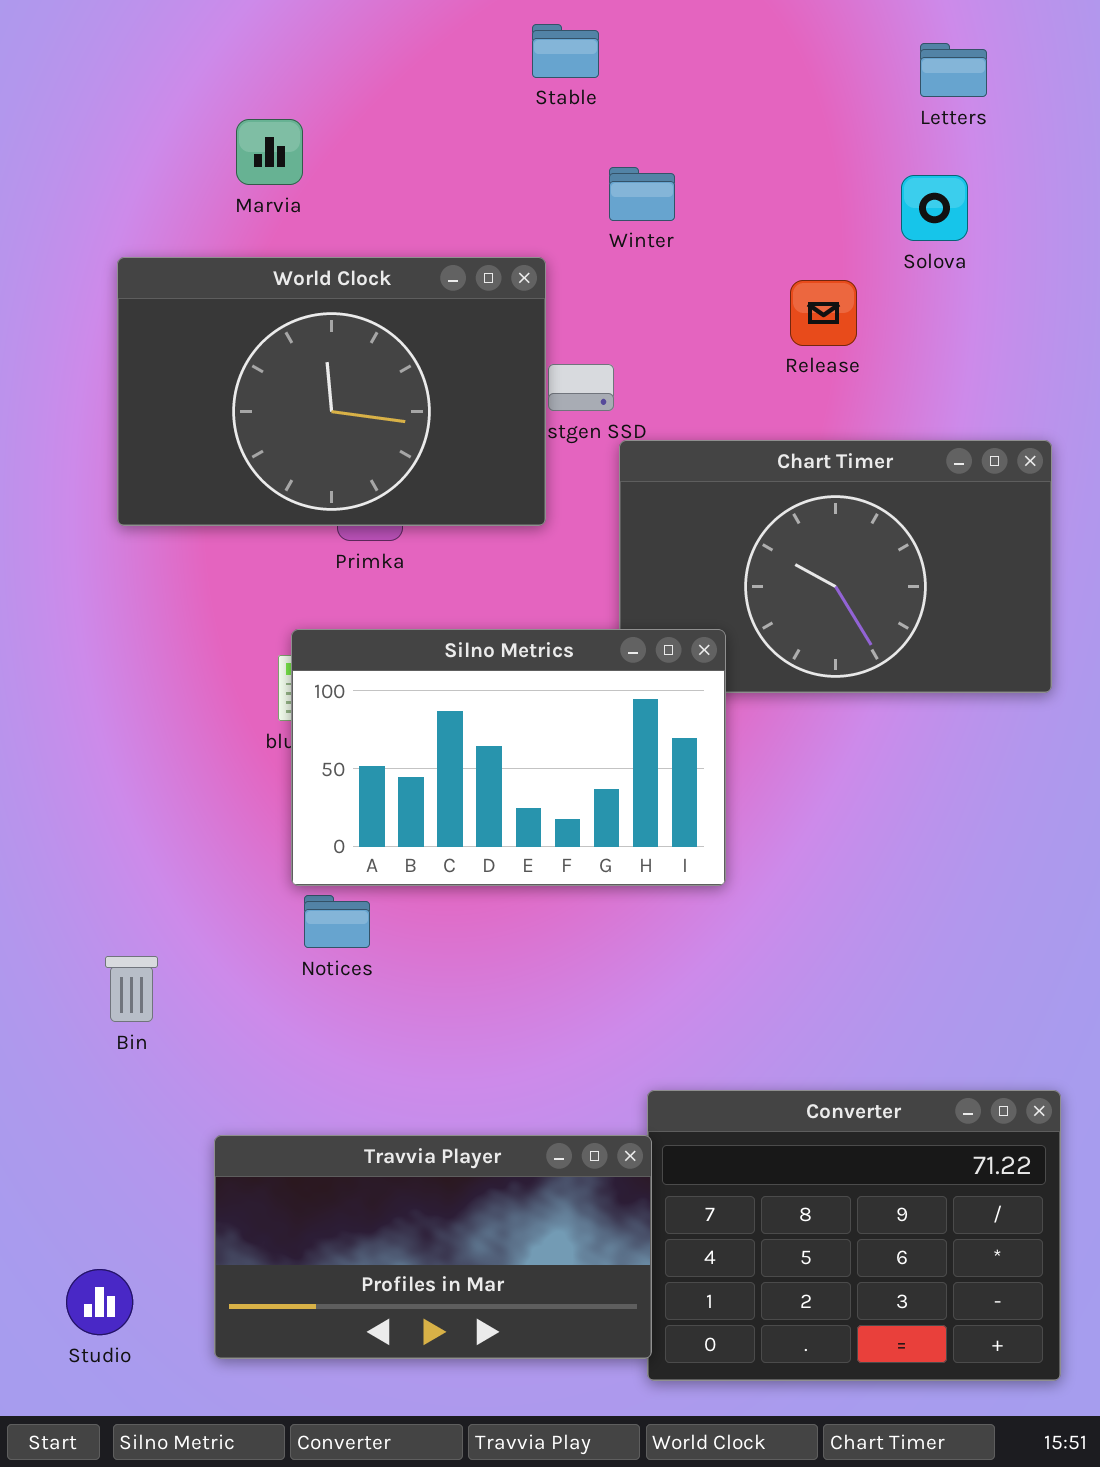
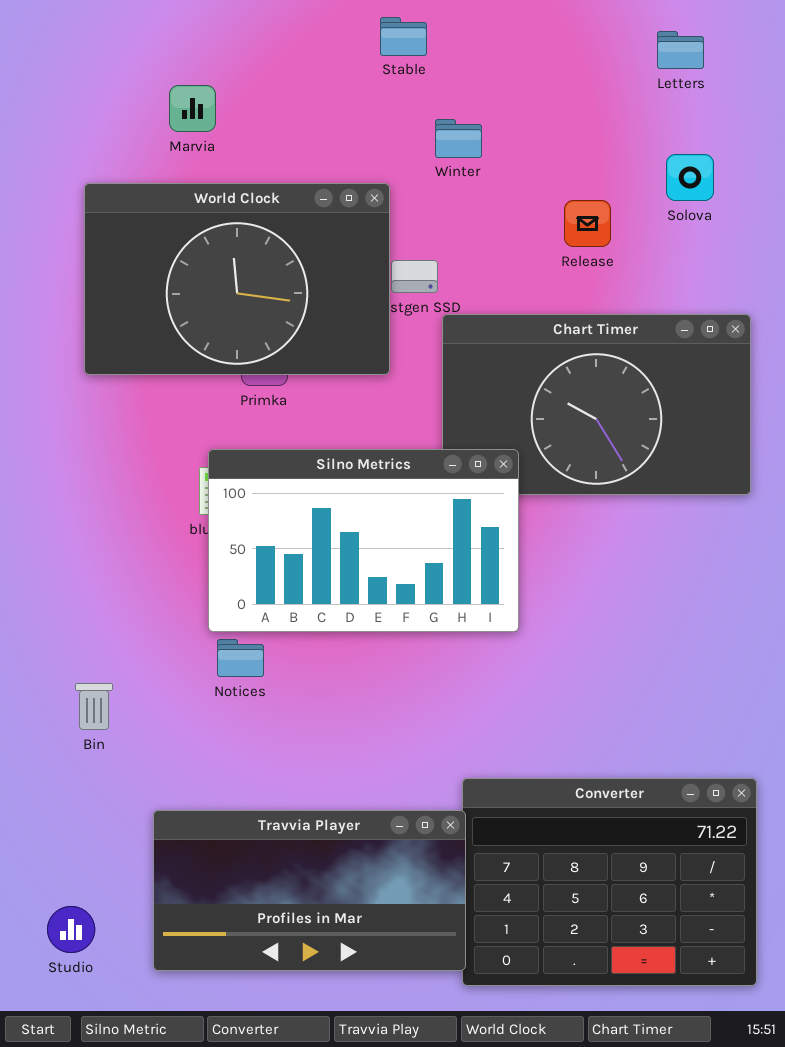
Solova: [901,175,968,241] -> [666,154,714,201], moved

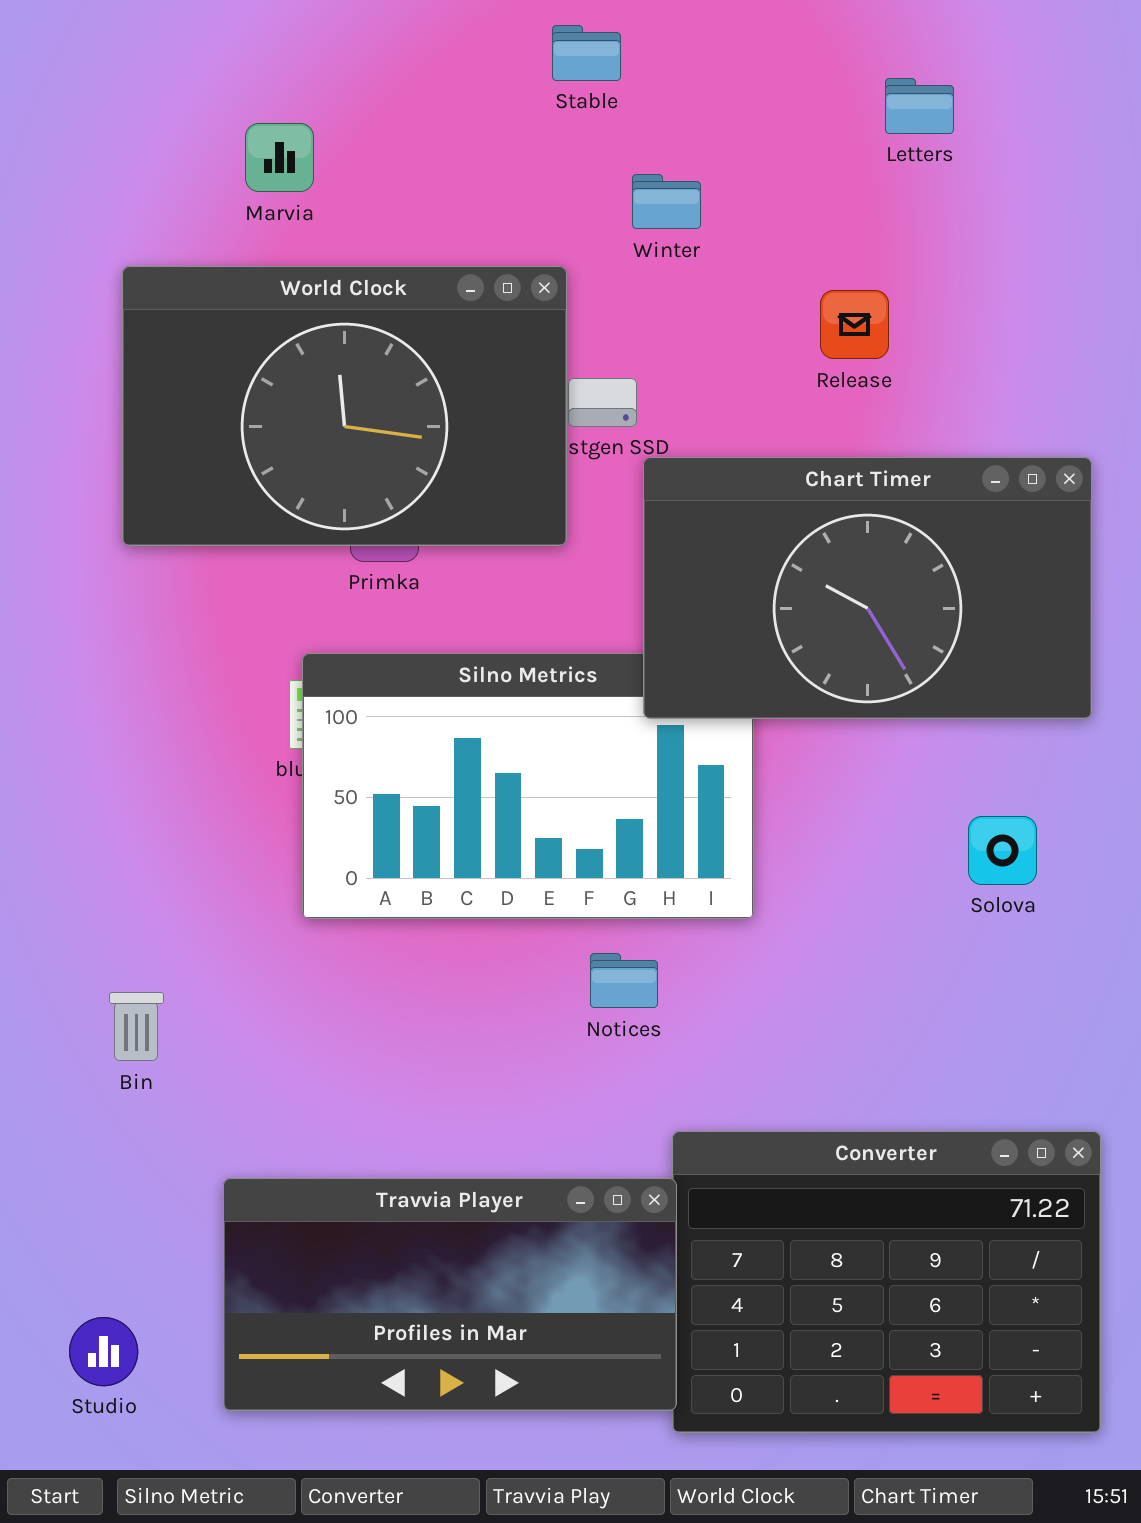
Letters: [657,31,704,69] -> [885,78,954,134], moved
Solova: [666,154,714,201] -> [968,816,1037,885], moved
Chart Timer: [442,314,751,495] -> [643,457,1092,719], raised
Notices: [217,639,264,677] -> [590,953,658,1008], moved

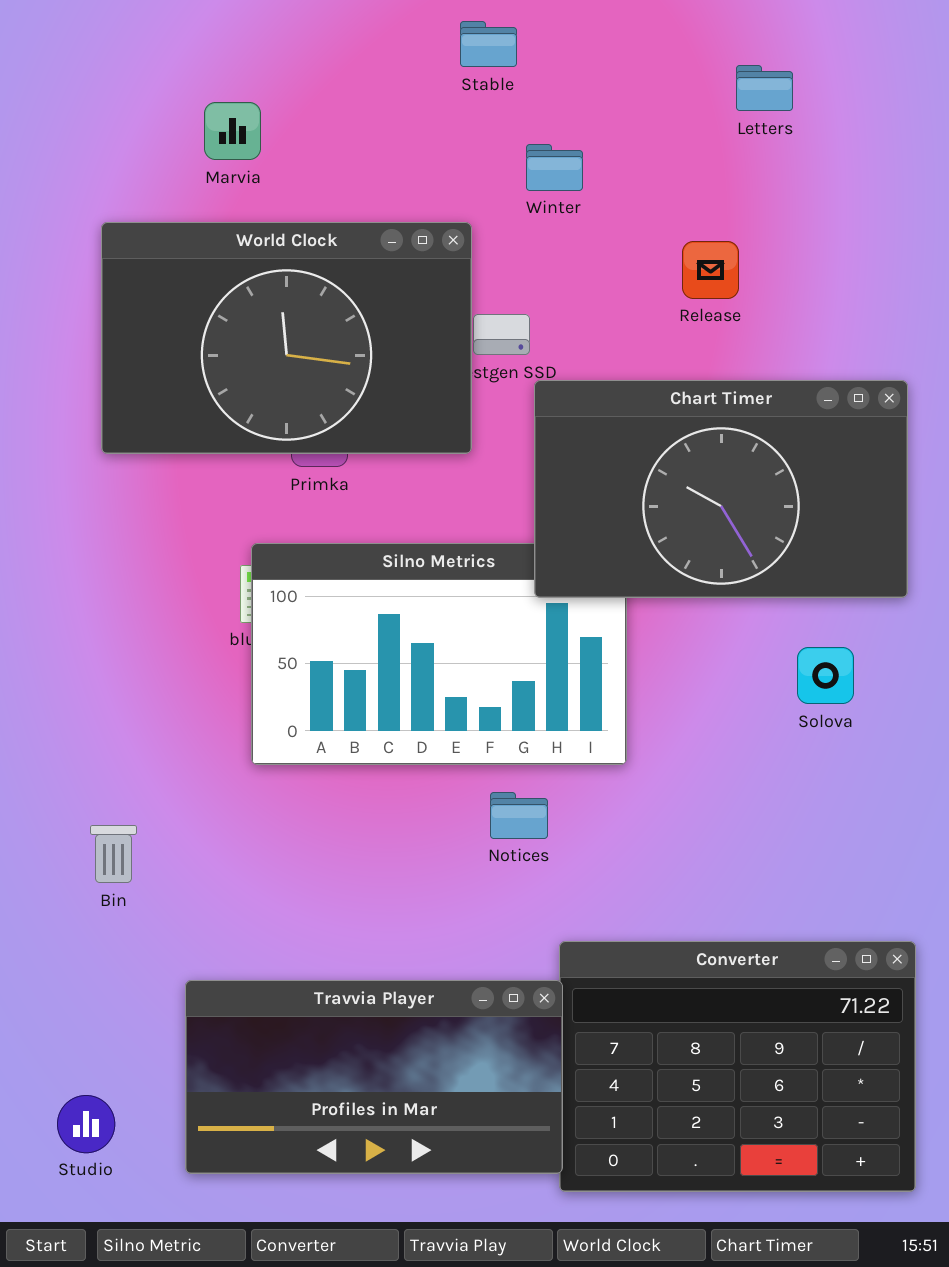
Solova: [968,816,1037,885] -> [797,647,854,704], moved

